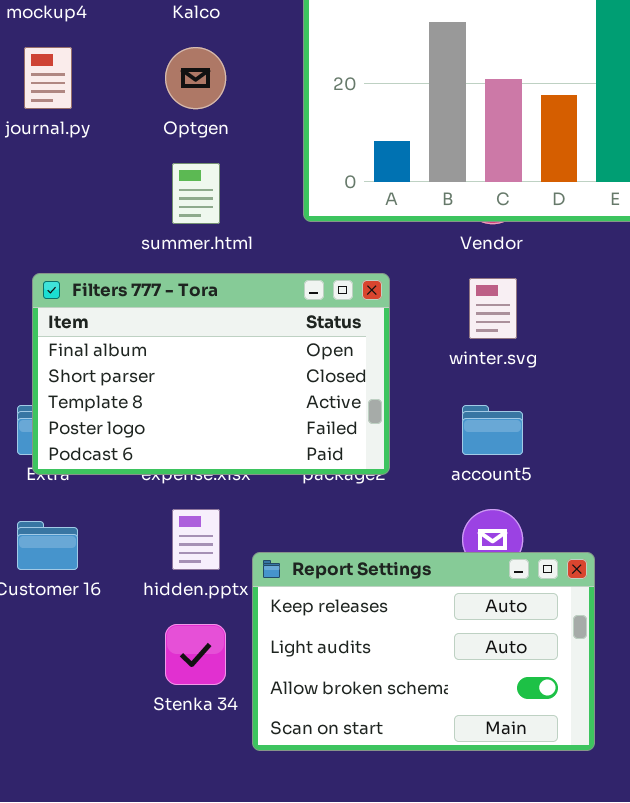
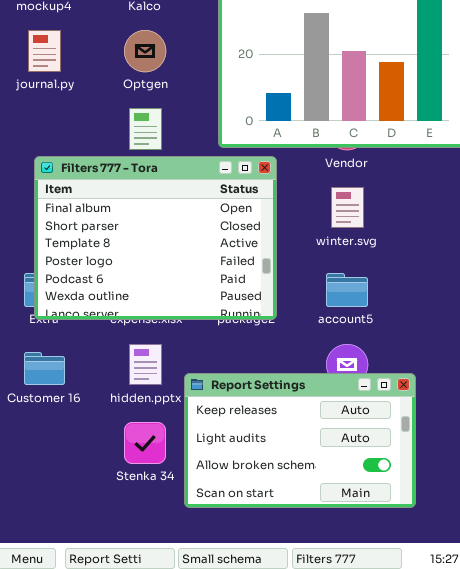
Filters 777 - Tora: [32,273,390,475] -> [34,156,277,320], resized

